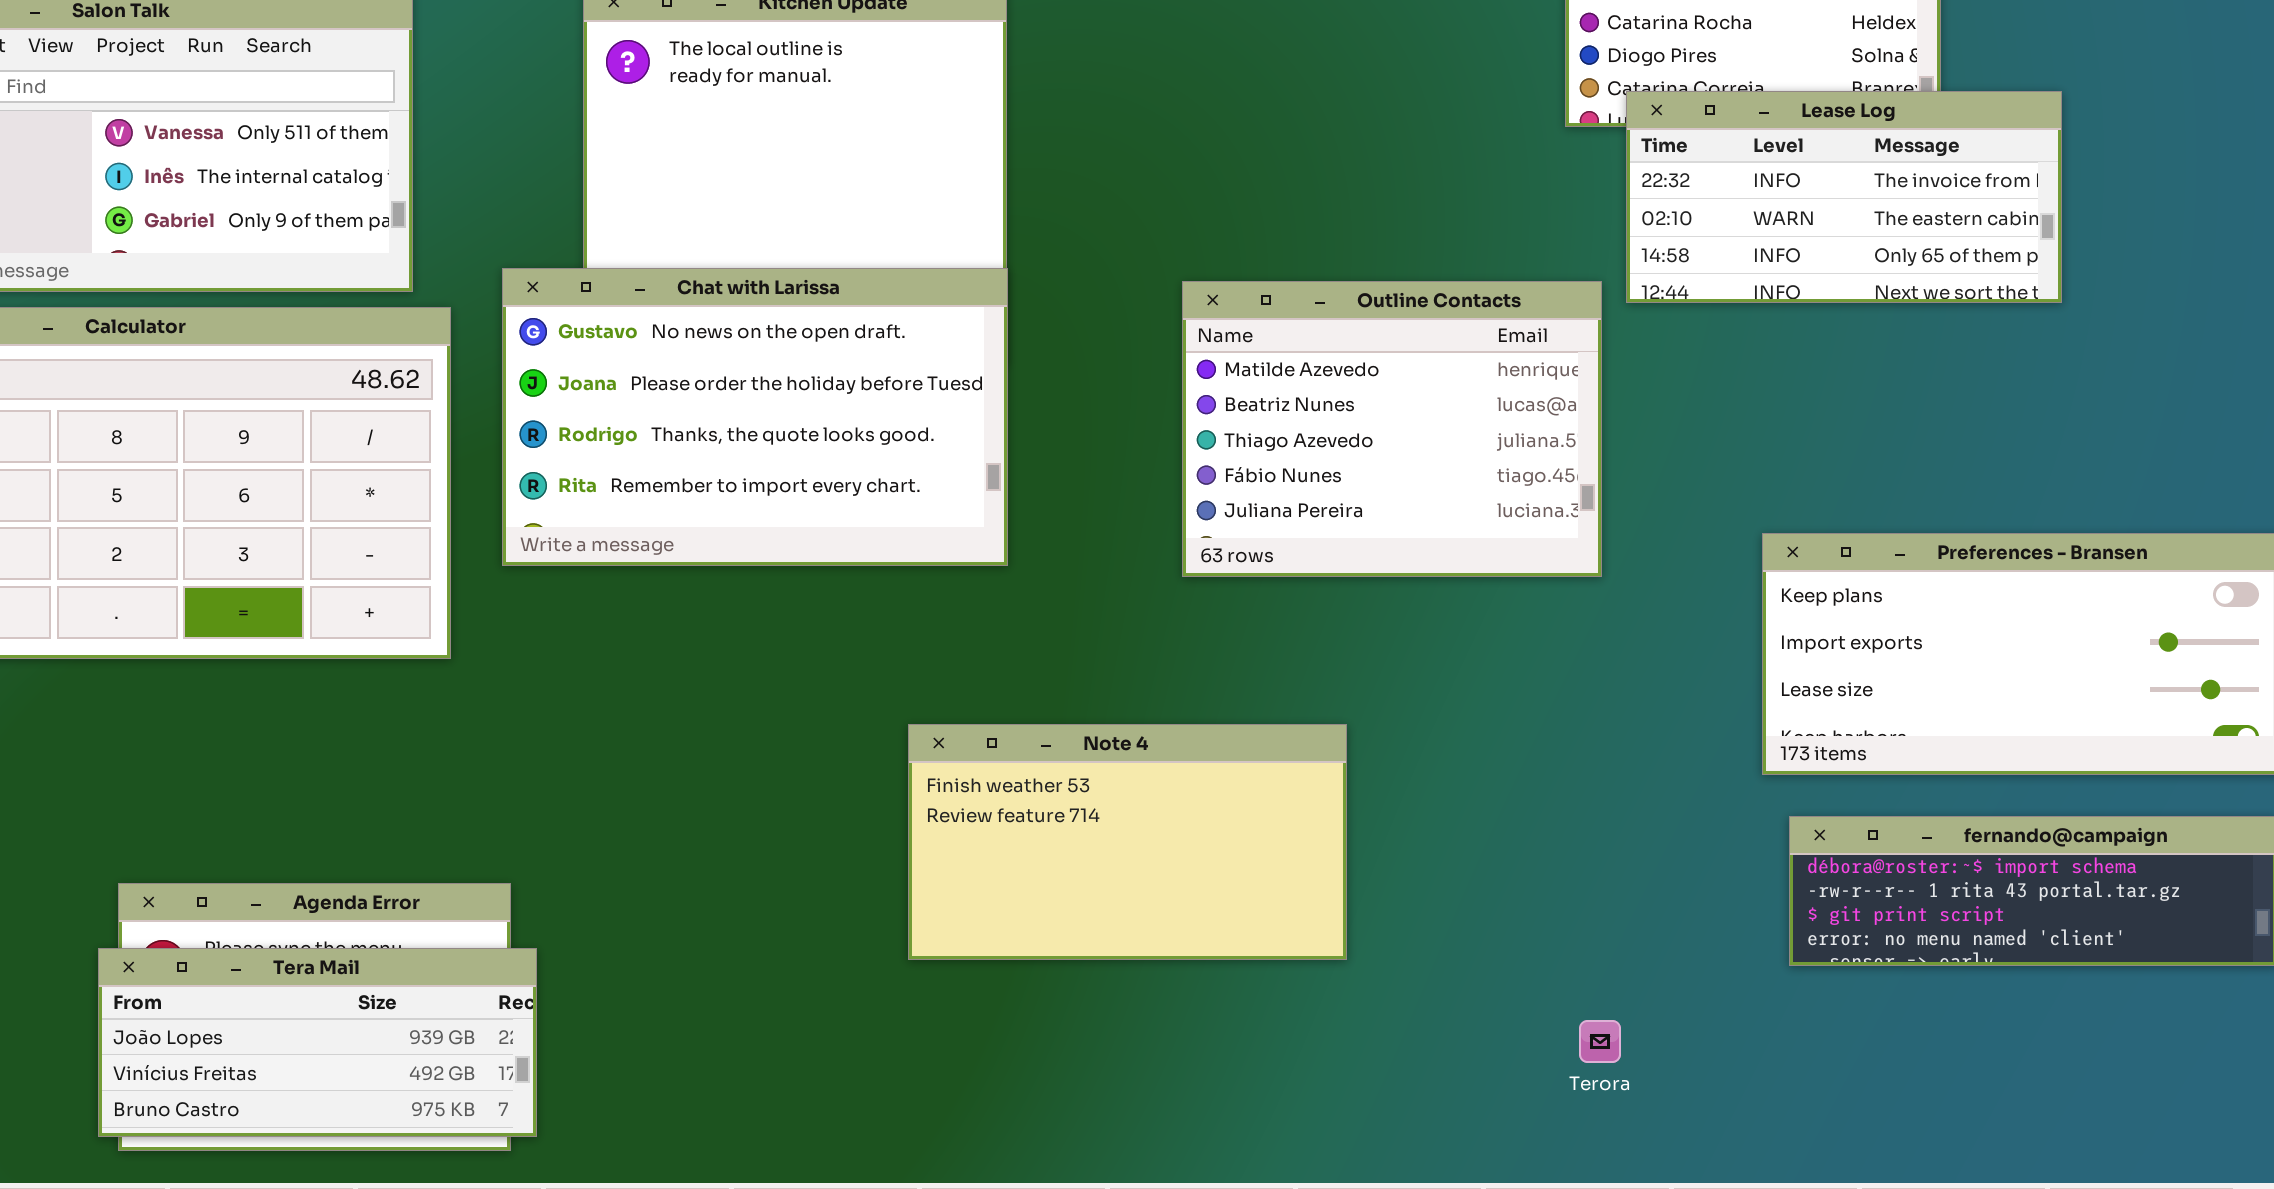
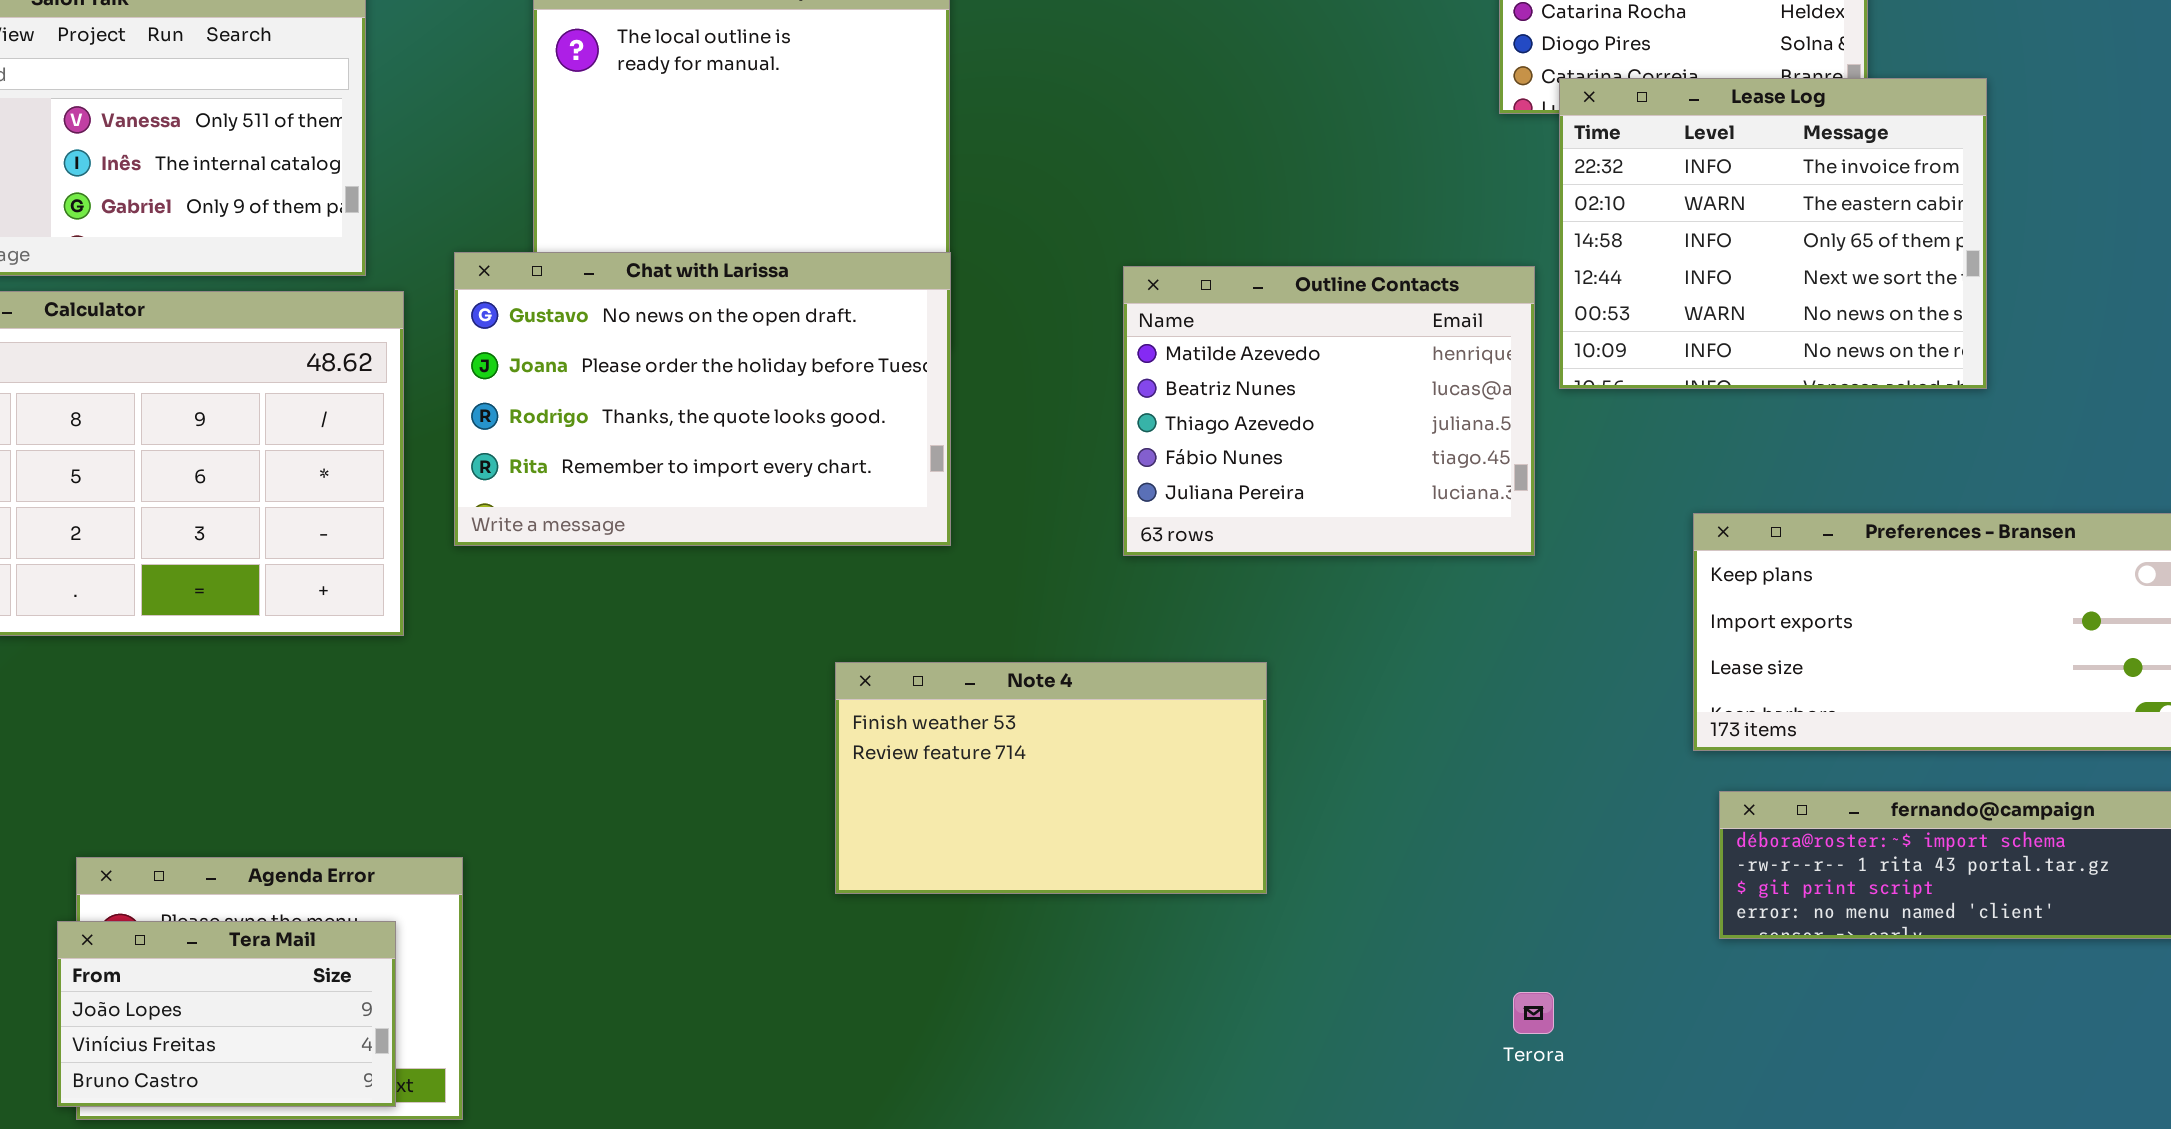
Lease Log: [1626,91,2062,303] -> [1559,78,1987,389], resized
Note 4: [908,724,1347,960] -> [835,662,1267,894], moved
Tera Mail: [98,948,537,1137] -> [57,921,396,1107], resized

